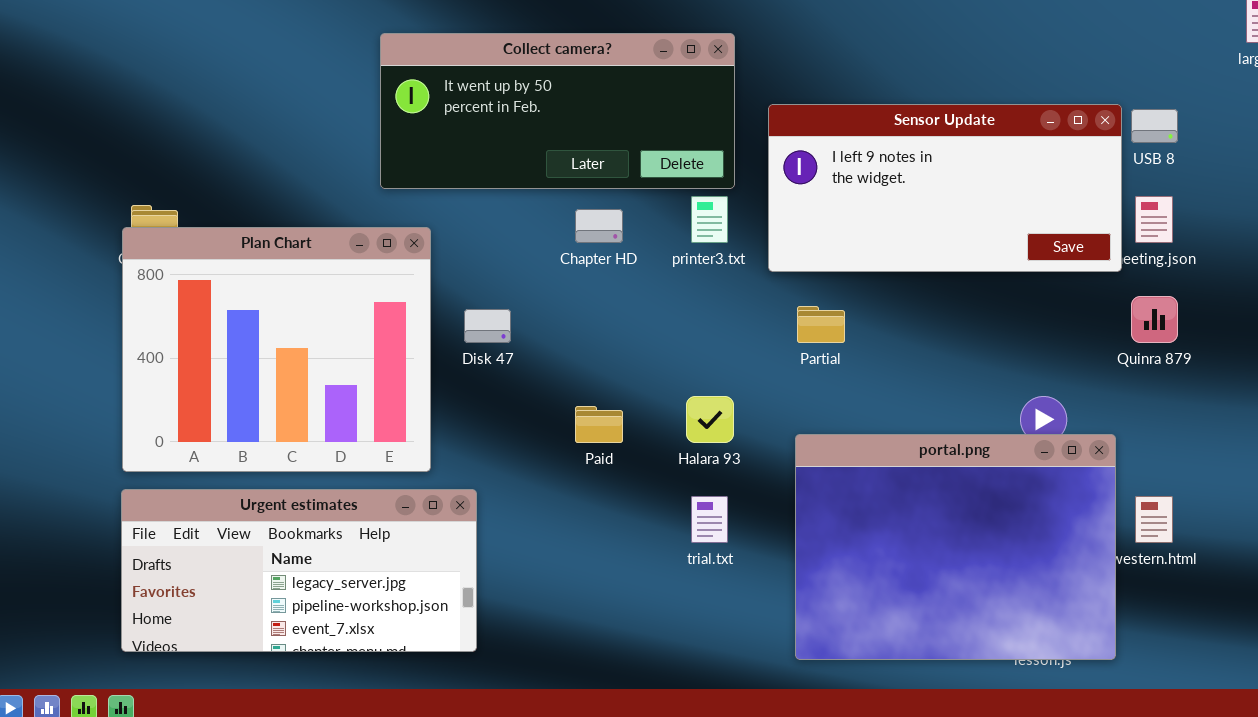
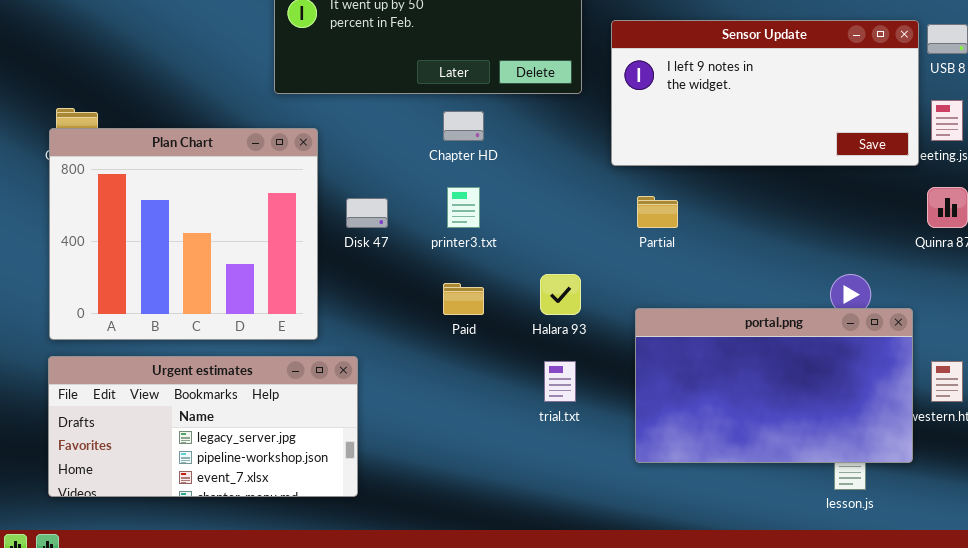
printer3.txt: [691,196,728,243] -> [447,187,480,228], moved
portal.png: [795,434,1116,660] -> [635,308,913,463], resized

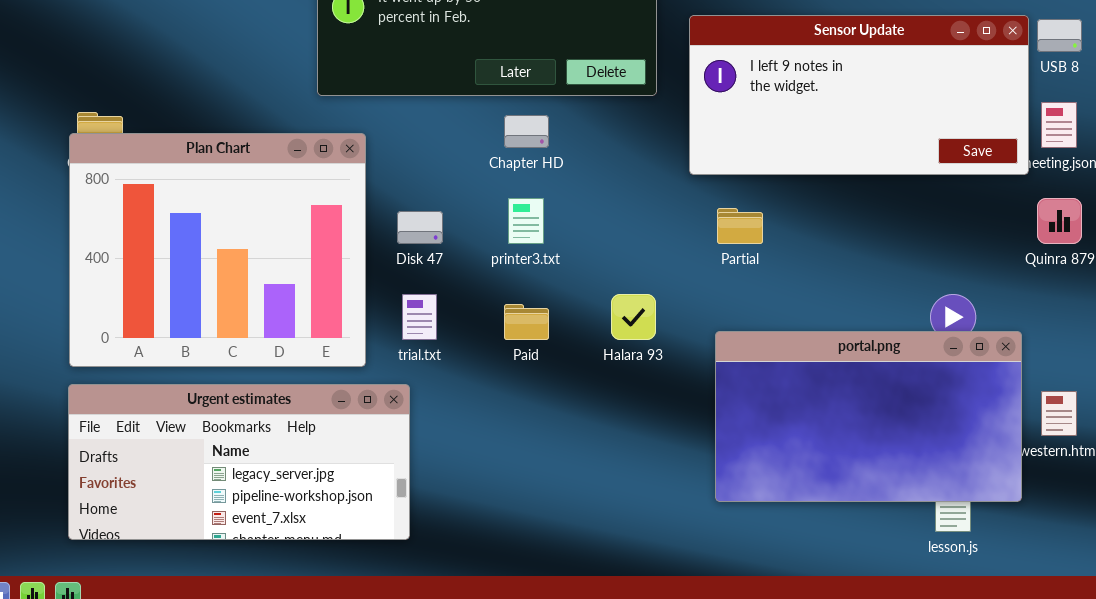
trial.txt: [544,361,576,402] -> [402,294,437,340], moved

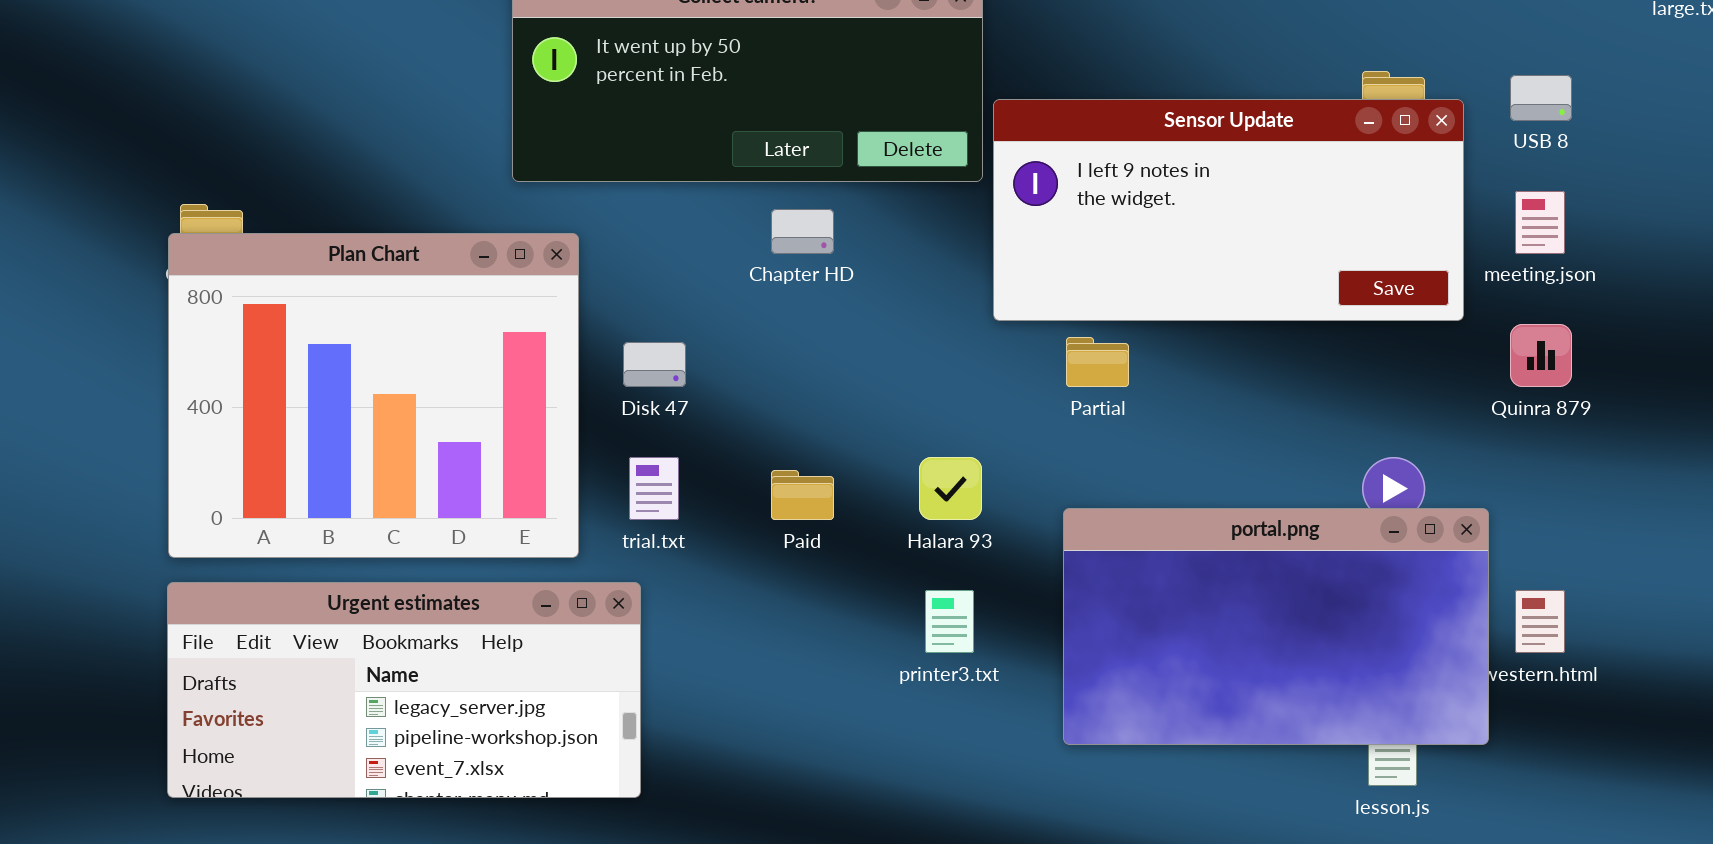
Sensor Update: [689,15,1029,175] -> [993,99,1464,321], moved
printer3.txt: [508,198,544,244] -> [925,590,974,653], moved

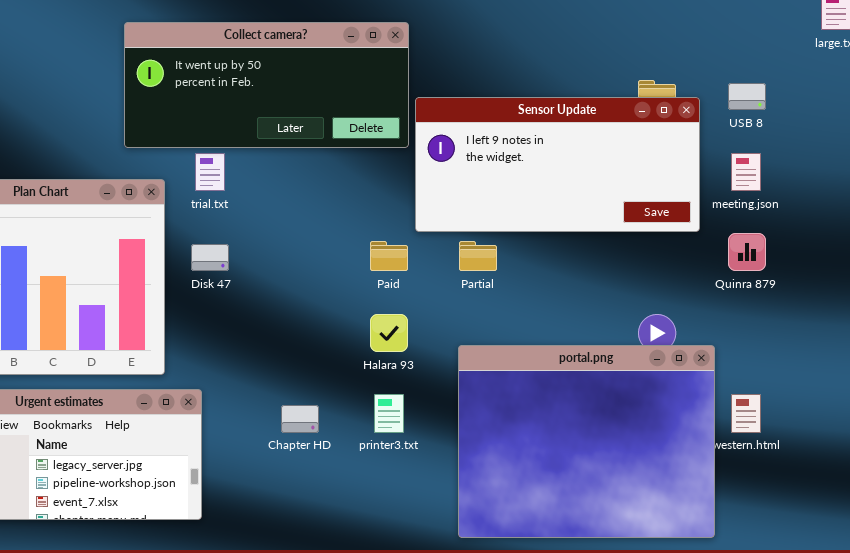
Chapter HD: [771,209,834,254] -> [281,405,319,433], moved
trial.txt: [629,457,679,520] -> [195,153,225,191], moved
Paid: [771,470,834,520] -> [370,241,408,271], moved
portal.png: [1063,508,1489,745] -> [458,345,715,538], resized

